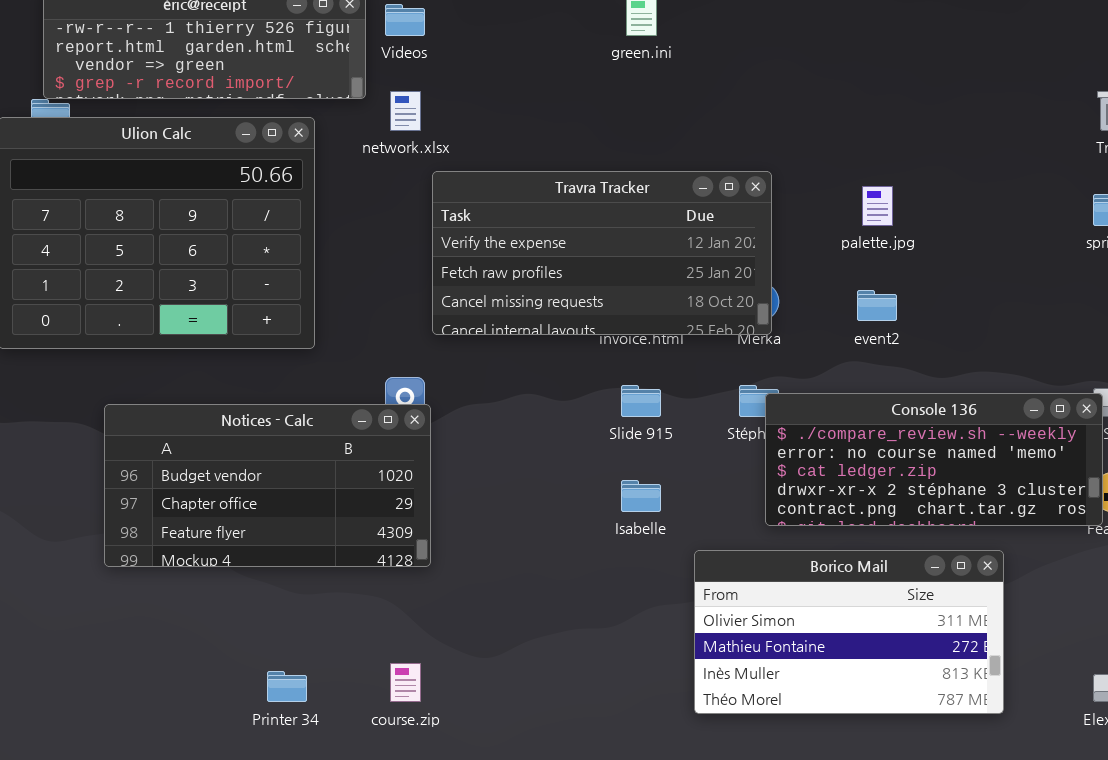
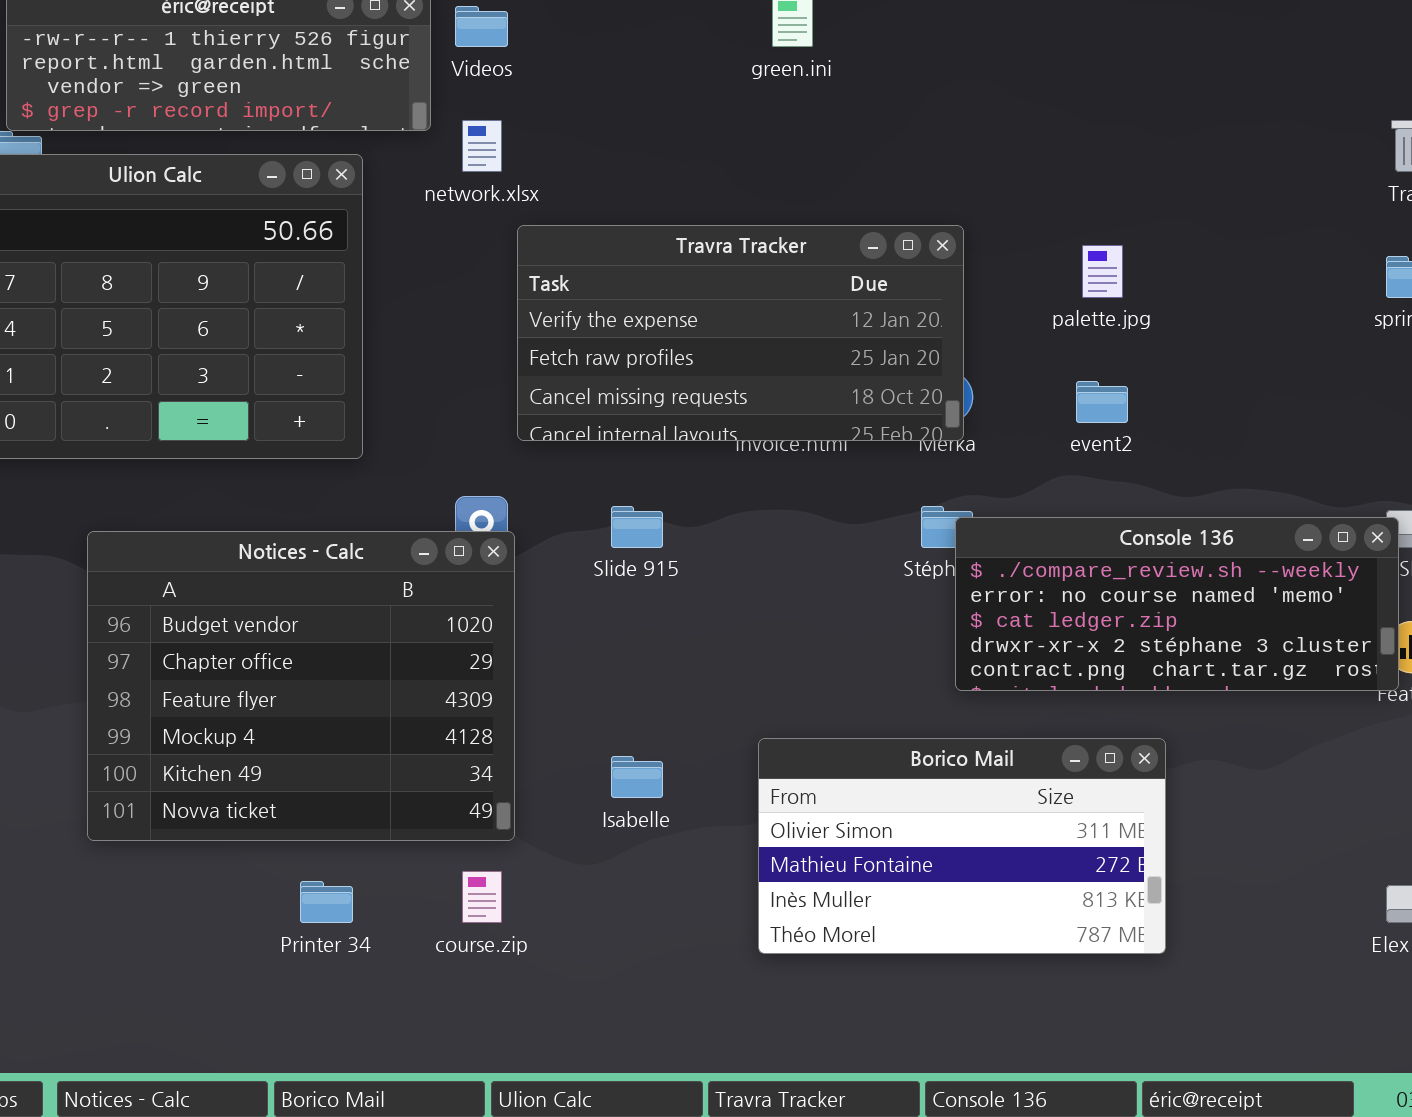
Slide 915: [621,385,661,417] -> [611,506,663,548], moved
Notices - Calc: [104,404,431,567] -> [87,531,515,841], resized
Isabelle: [621,480,661,512] -> [611,756,663,798], moved
Borico Mail: [694,550,1004,714] -> [758,738,1166,954], moved

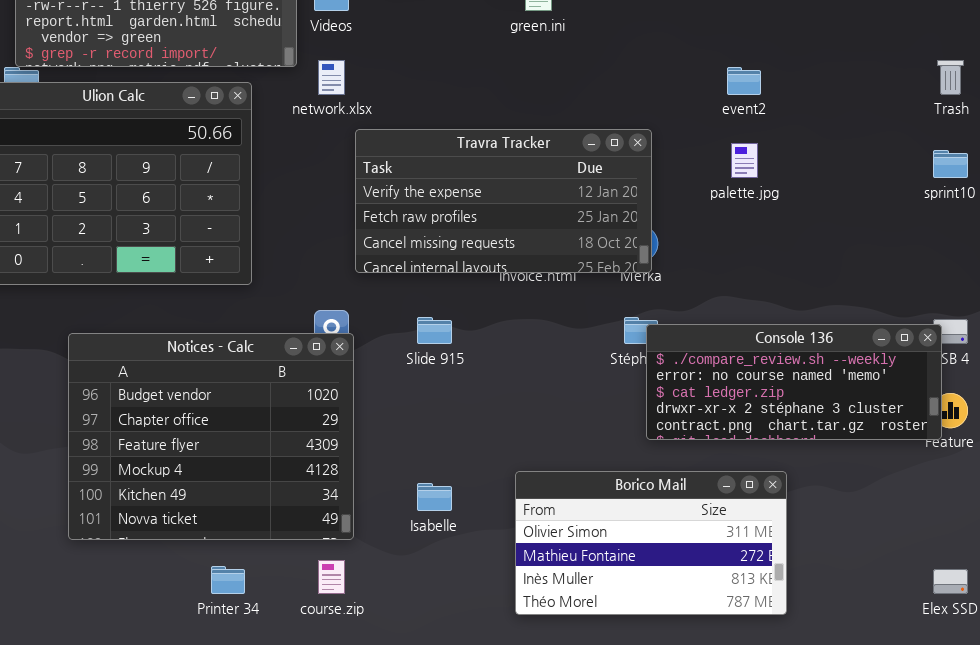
event2: [1076,381,1128,423] -> [727,67,761,95], moved

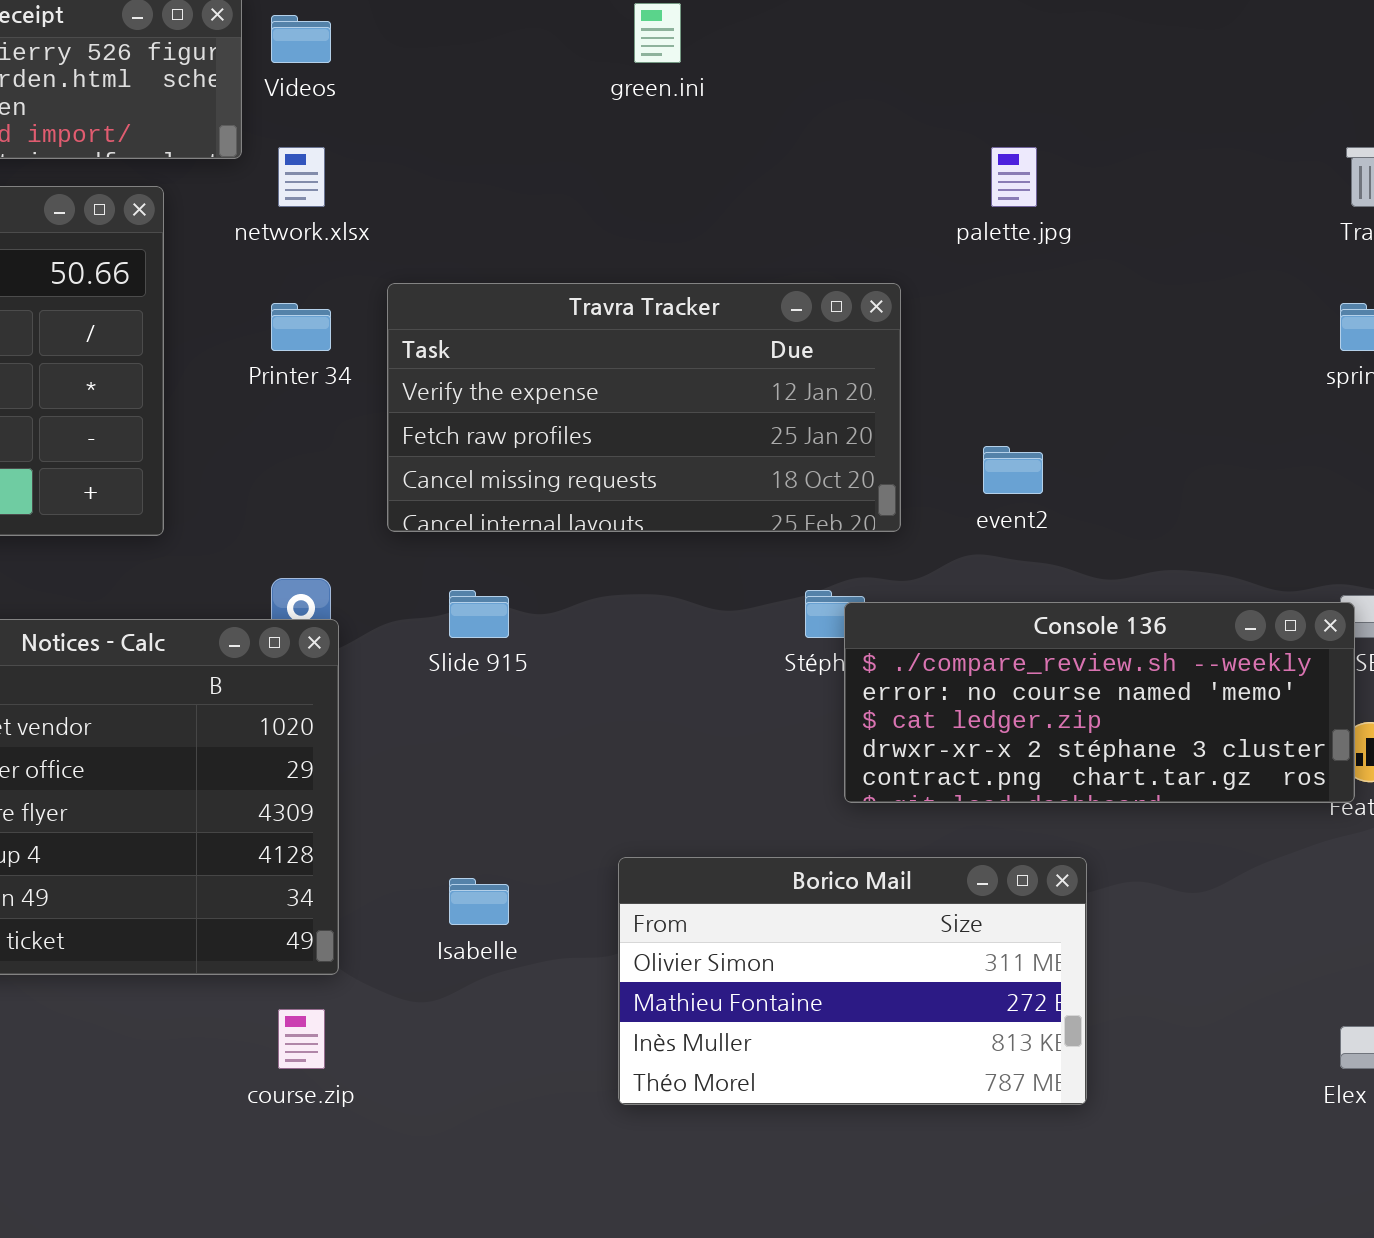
event2: [727,67,761,95] -> [983,446,1043,494], moved
Travra Tracker: [355,129,652,273] -> [387,283,901,532], moved
palette.jpg: [731,143,758,178] -> [991,147,1037,207], moved
Printer 34: [211,566,245,594] -> [271,303,331,351], moved

